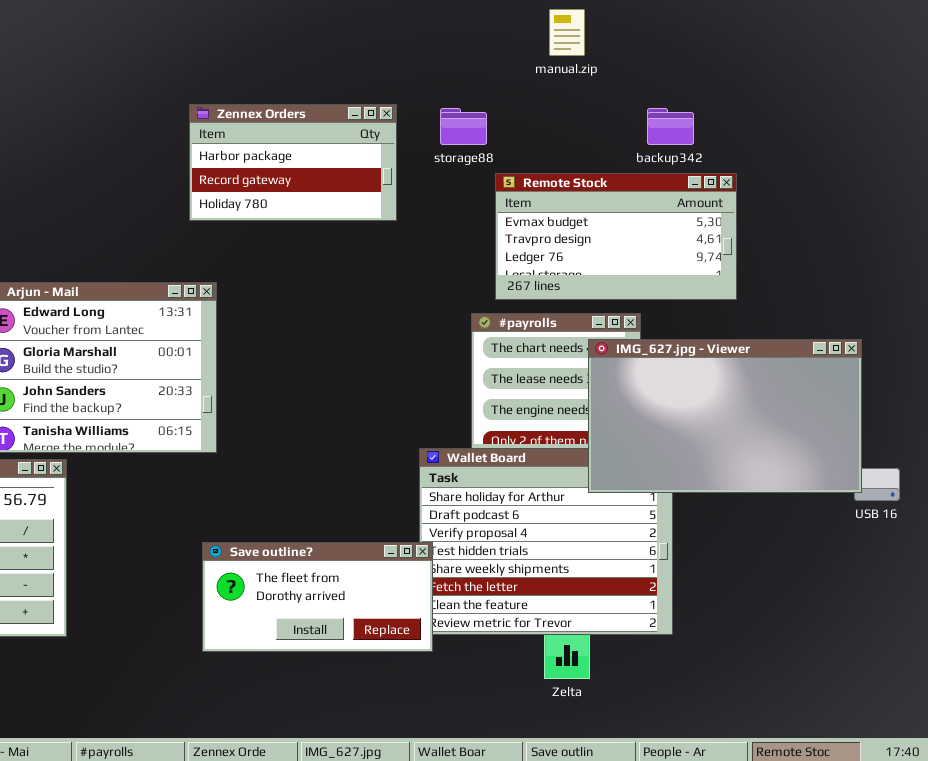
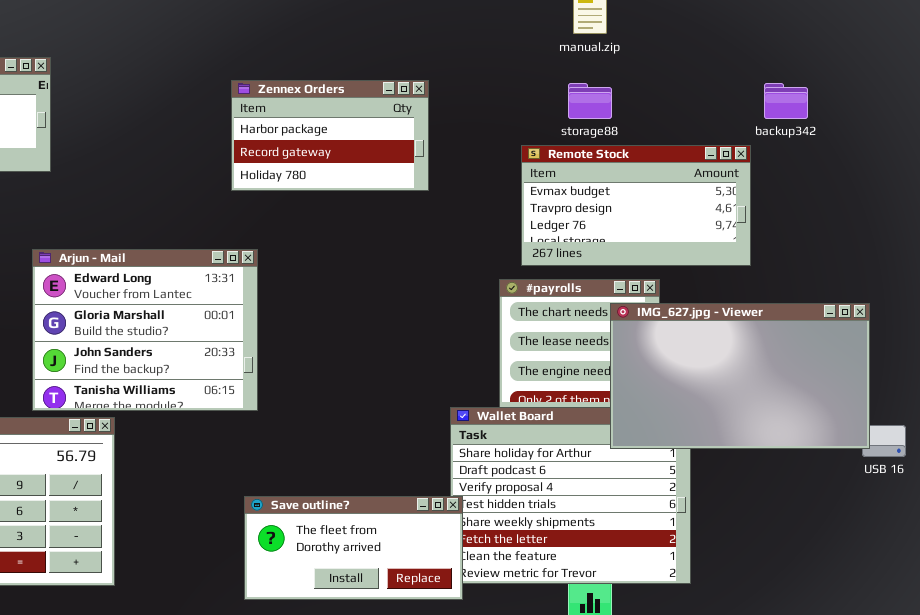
storage88: [440,108,487,145] -> [568,83,612,119], moved
backup342: [647,108,694,145] -> [764,83,808,119], moved

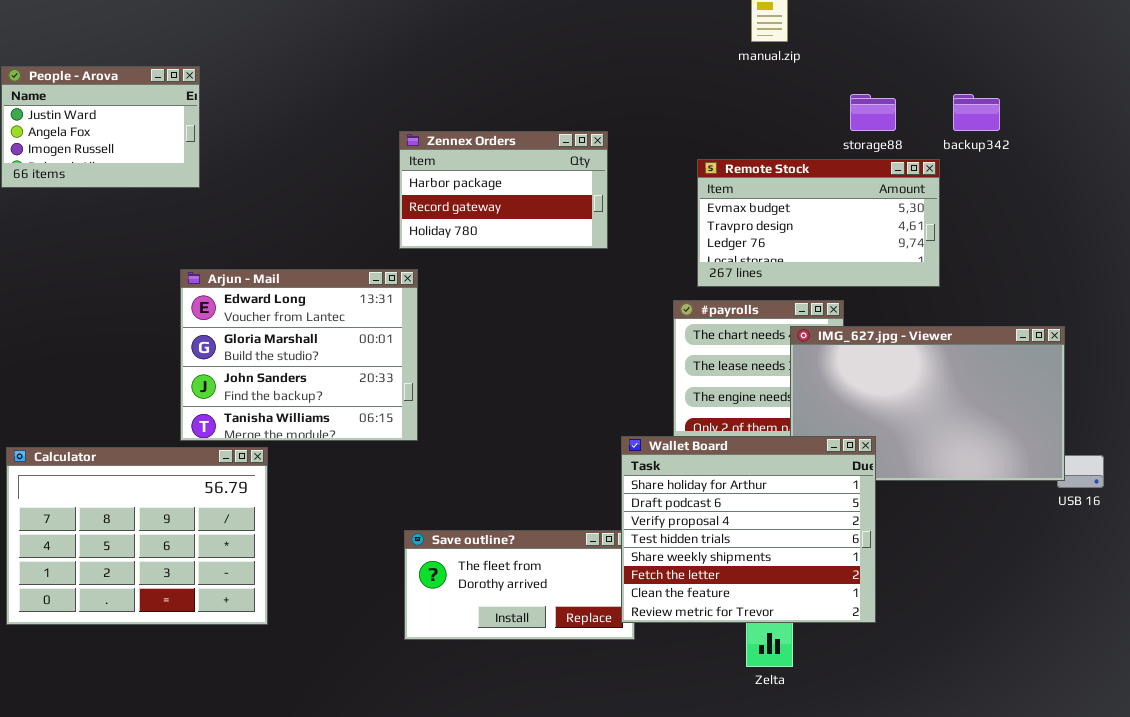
Zennex Orders: [231,80,429,191] -> [399,131,608,249], moved
storage88: [568,83,612,119] -> [850,94,896,131], moved
Wallet Board: [450,407,691,584] -> [621,436,876,623], raised

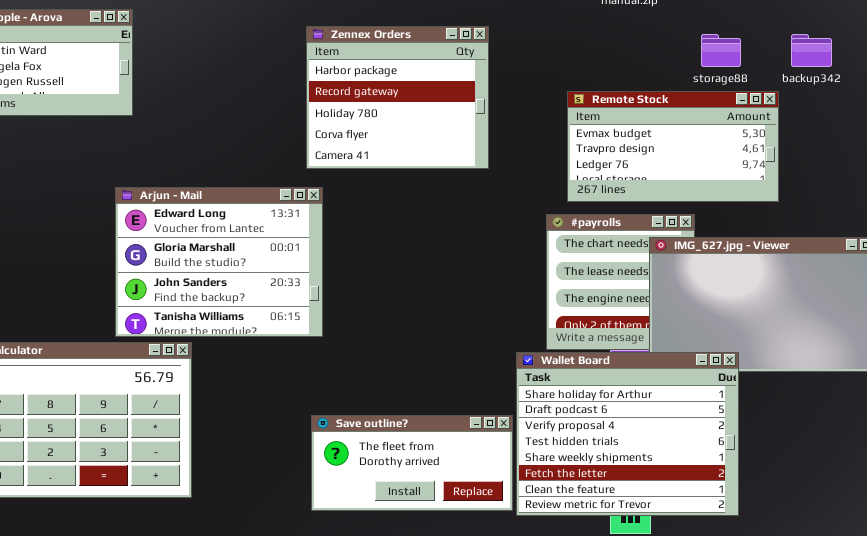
Zennex Orders: [399,131,608,249] -> [306,26,489,169], resized
Wallet Board: [621,436,876,623] -> [516,352,739,516], moved

